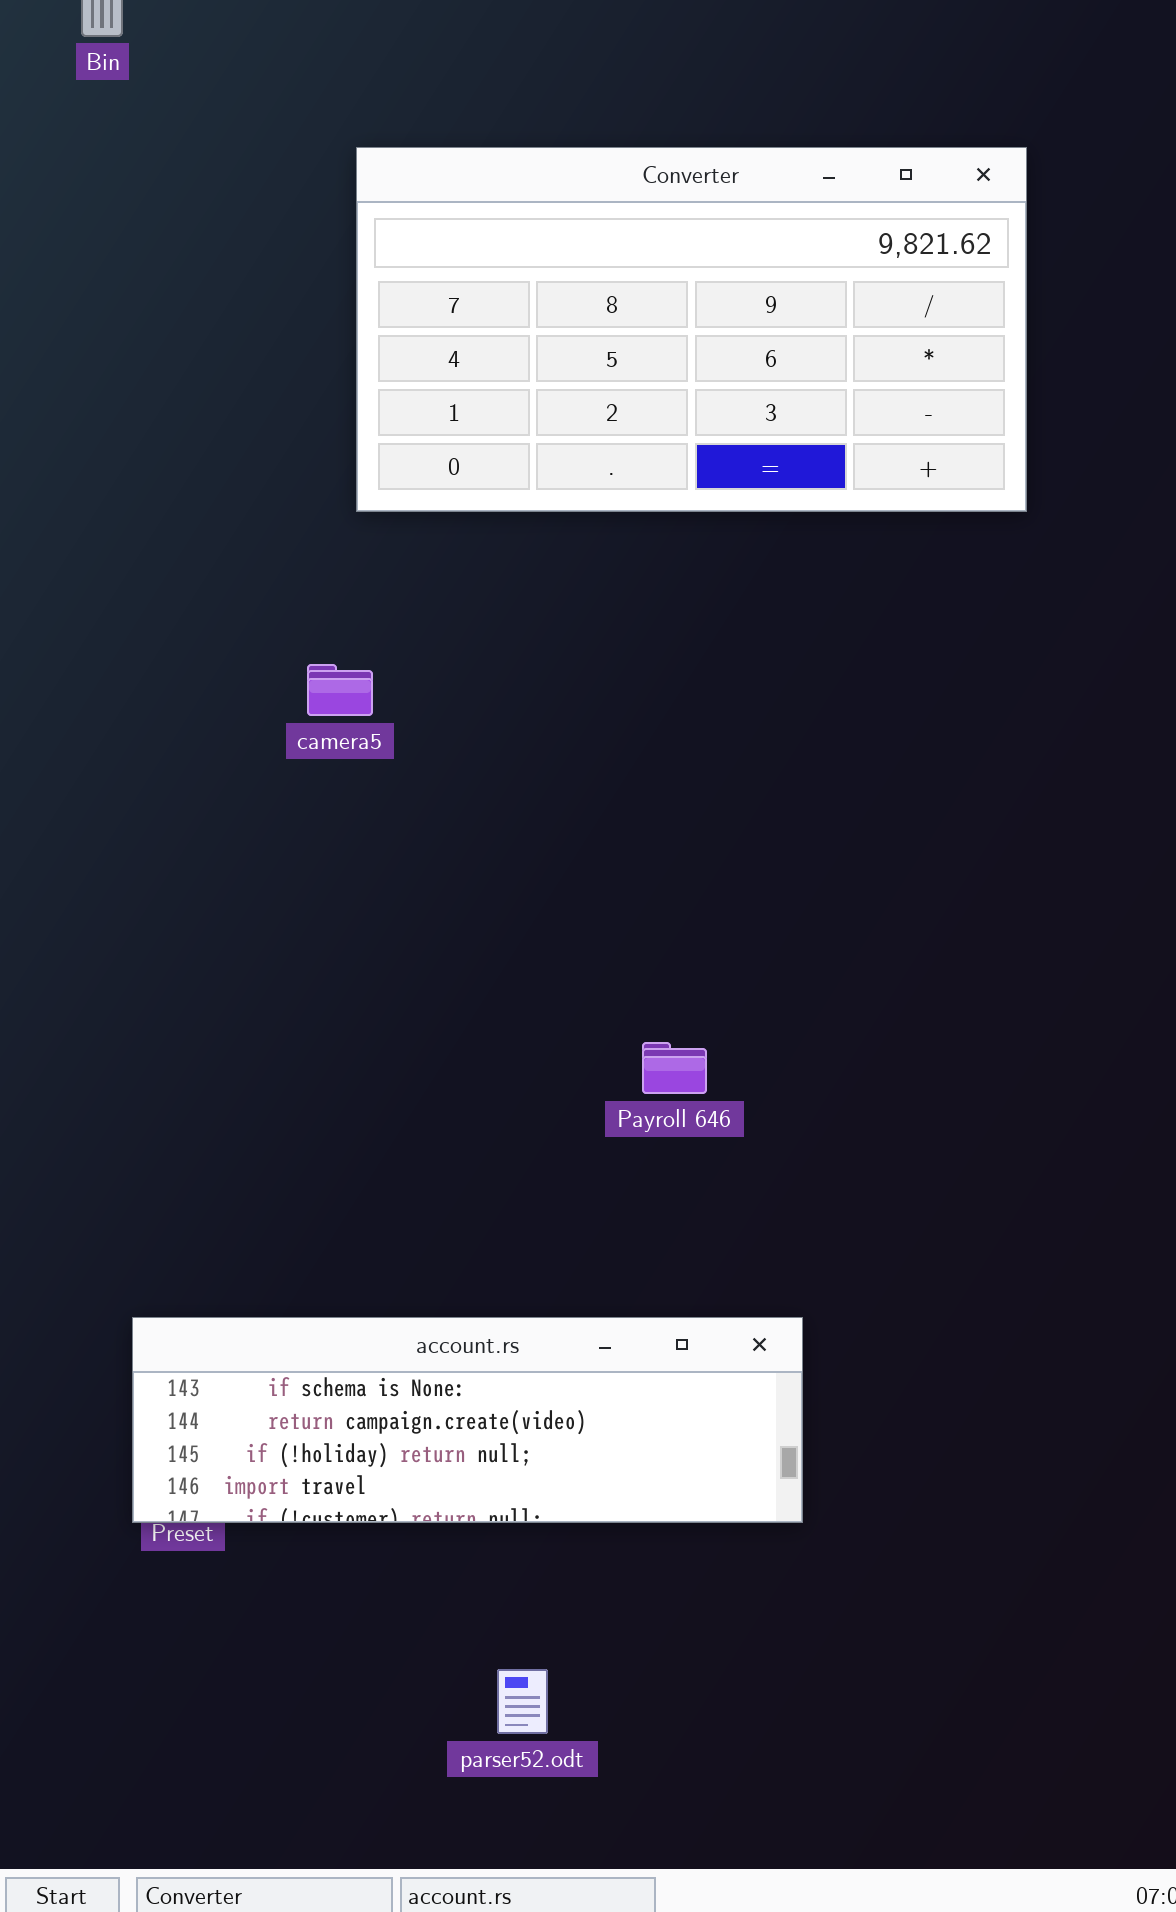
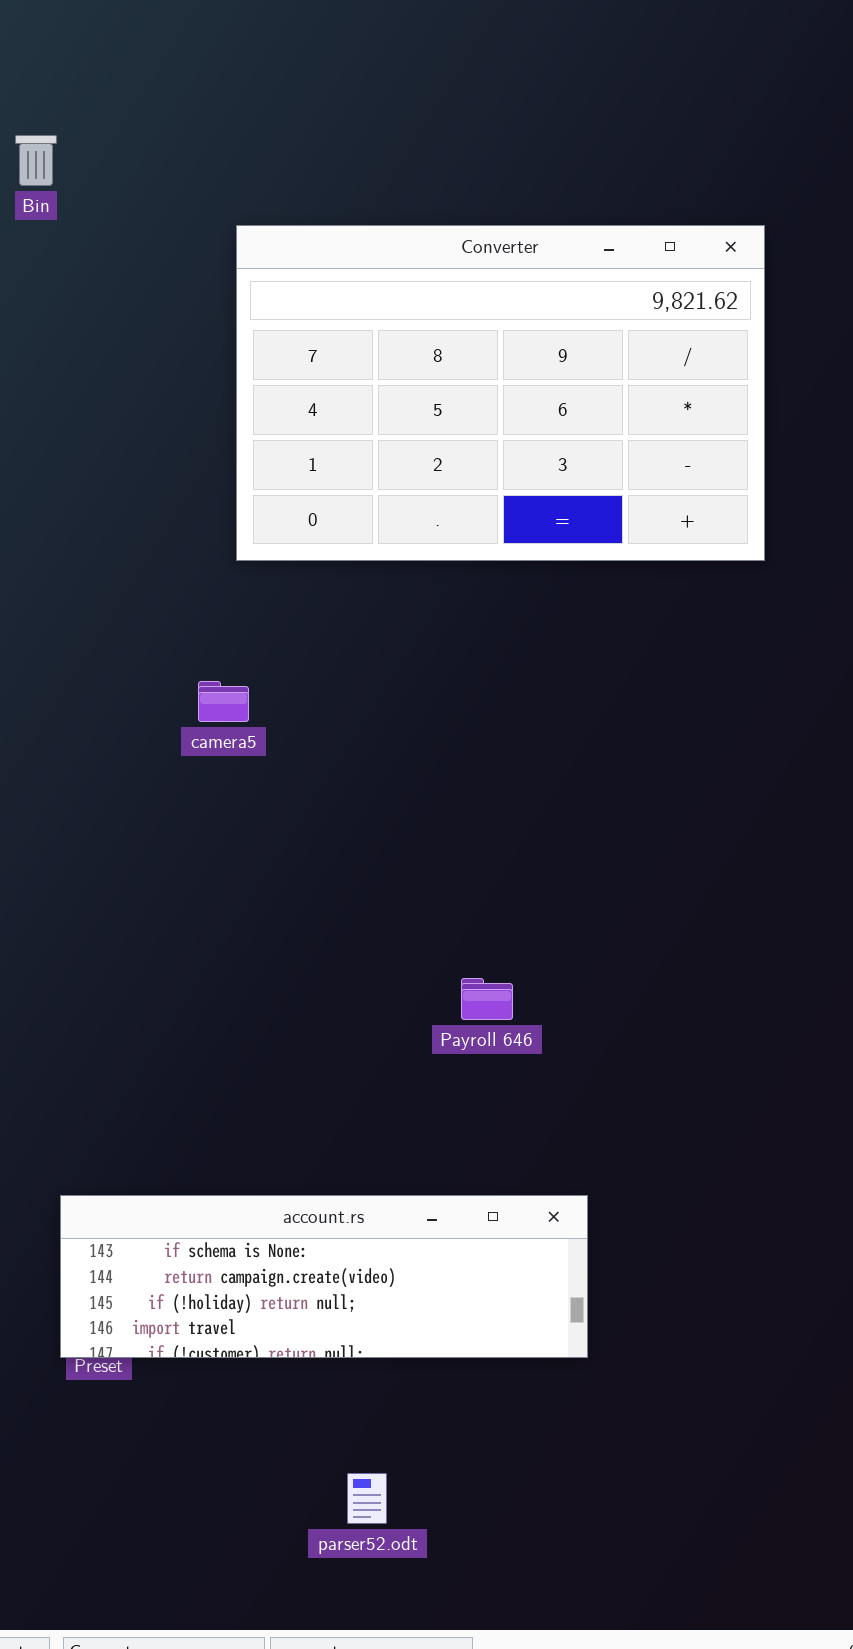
Converter: [356,147,1027,512] -> [236,225,765,561], resized

